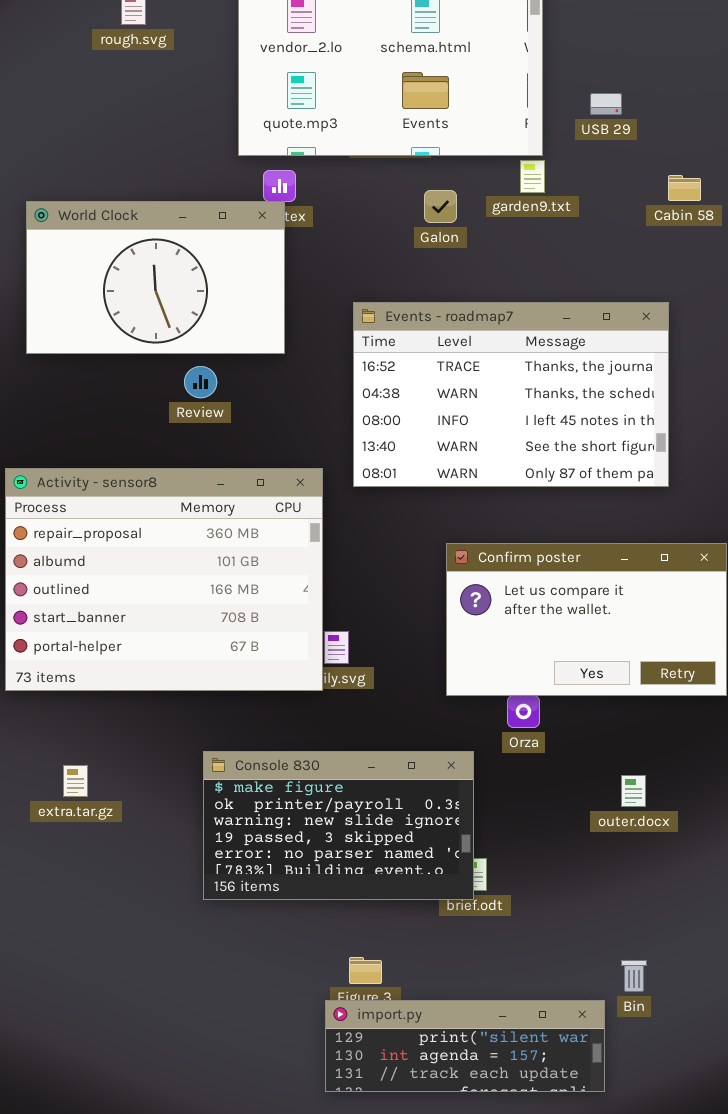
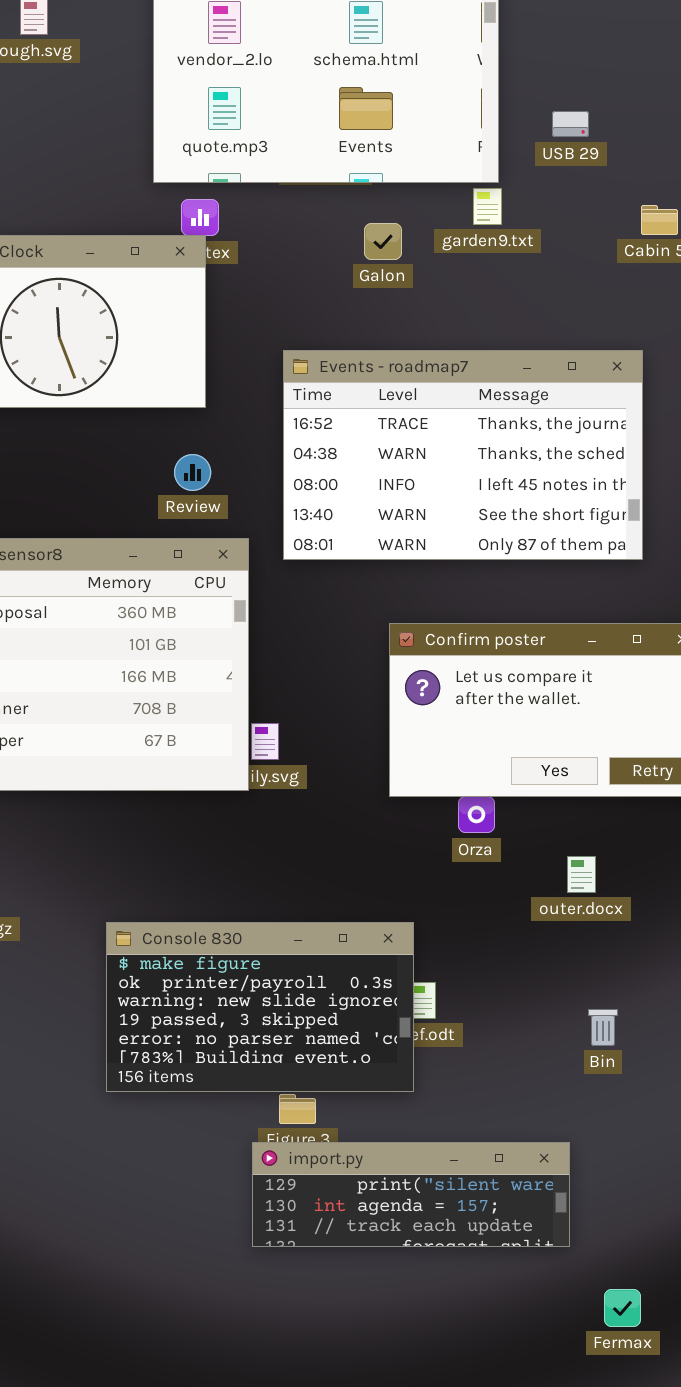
Review: [184,366,217,398] -> [174,454,211,491], moved
Console 830: [203,751,474,900] -> [106,922,414,1092], moved
outer.docx: [621,775,646,807] -> [567,856,596,893], moved
Bin: [621,960,647,992] -> [588,1009,618,1046], moved

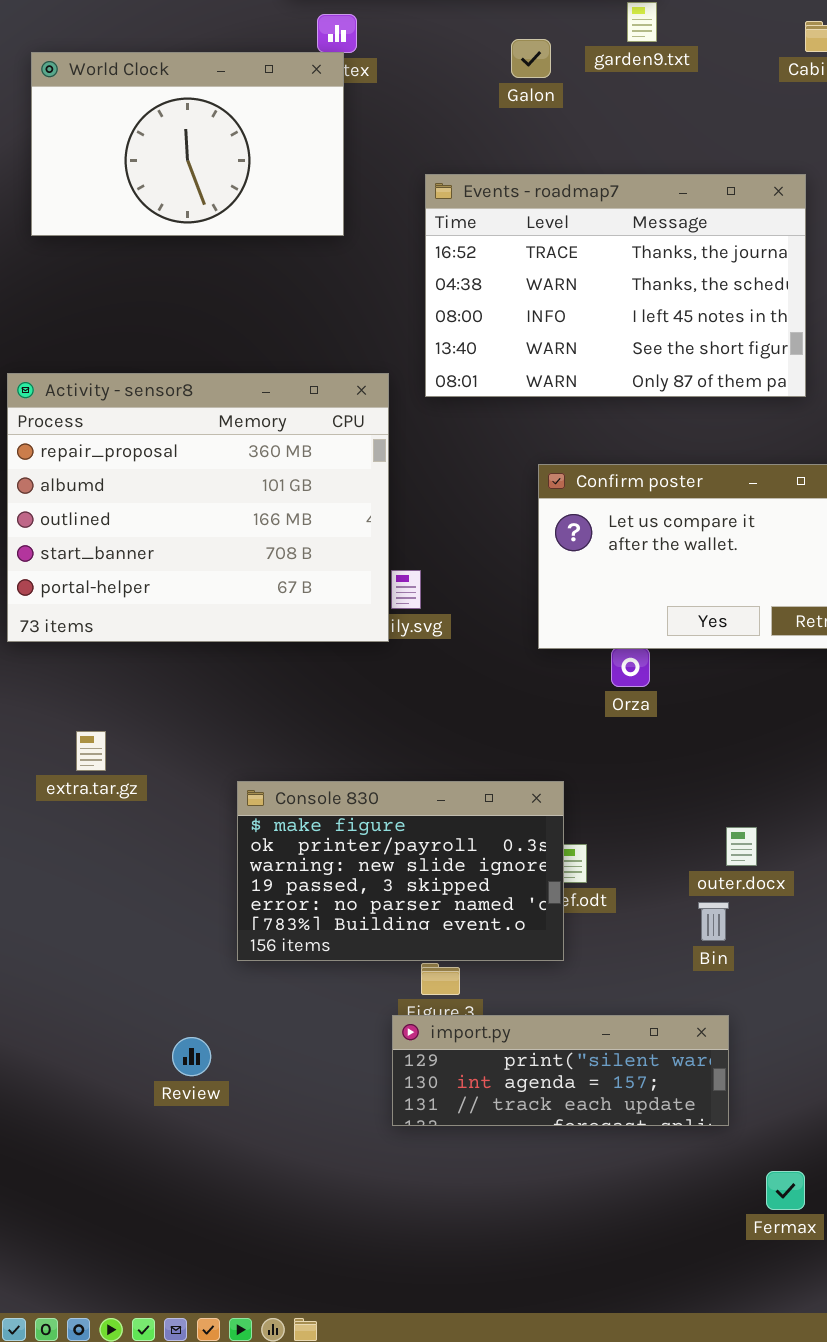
Review: [174,454,211,491] -> [172,1037,211,1076], moved
outer.docx: [567,856,596,893] -> [726,827,757,866], moved
Bin: [588,1009,618,1046] -> [698,902,729,941], moved

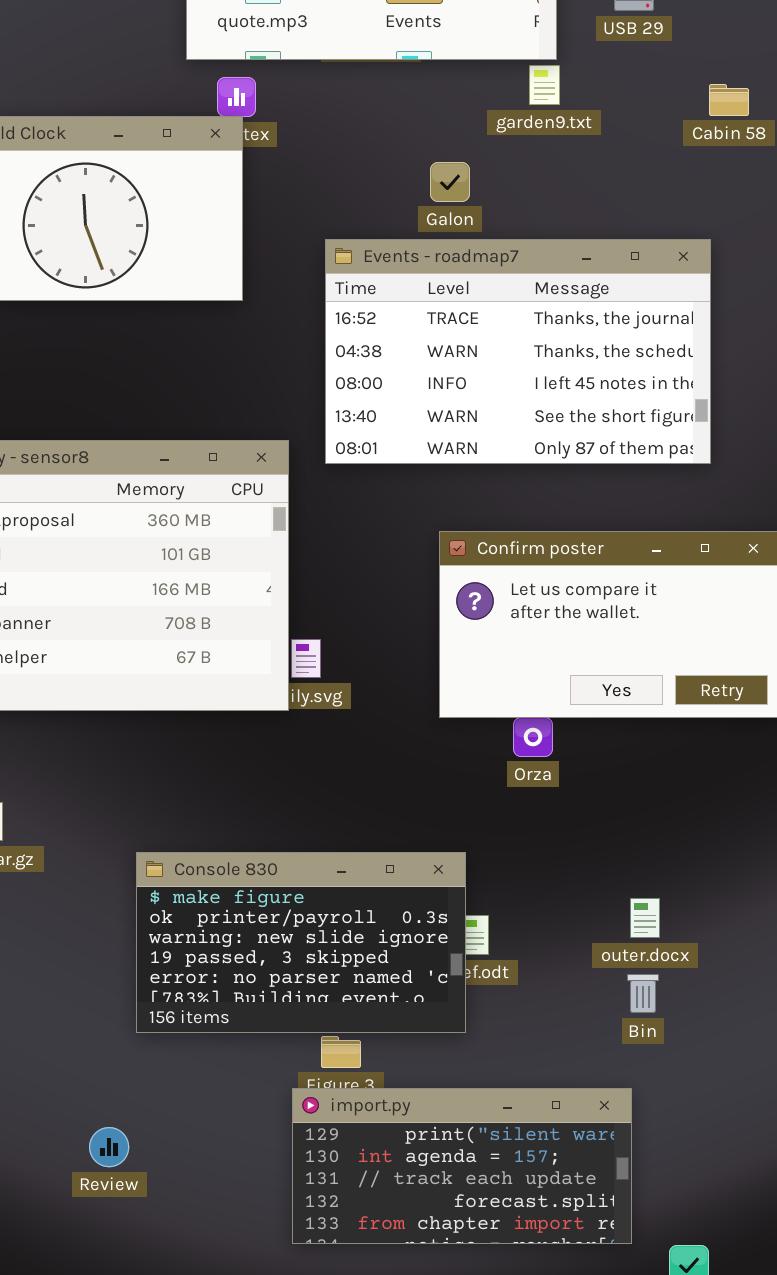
Galon: [511,39,551,78] -> [430,162,470,202], moved
Bin: [698,902,729,941] -> [627,974,659,1013], moved
import.py: [392,1015,729,1126] -> [292,1088,632,1244], resized
Review: [172,1037,211,1076] -> [89,1127,129,1167], moved

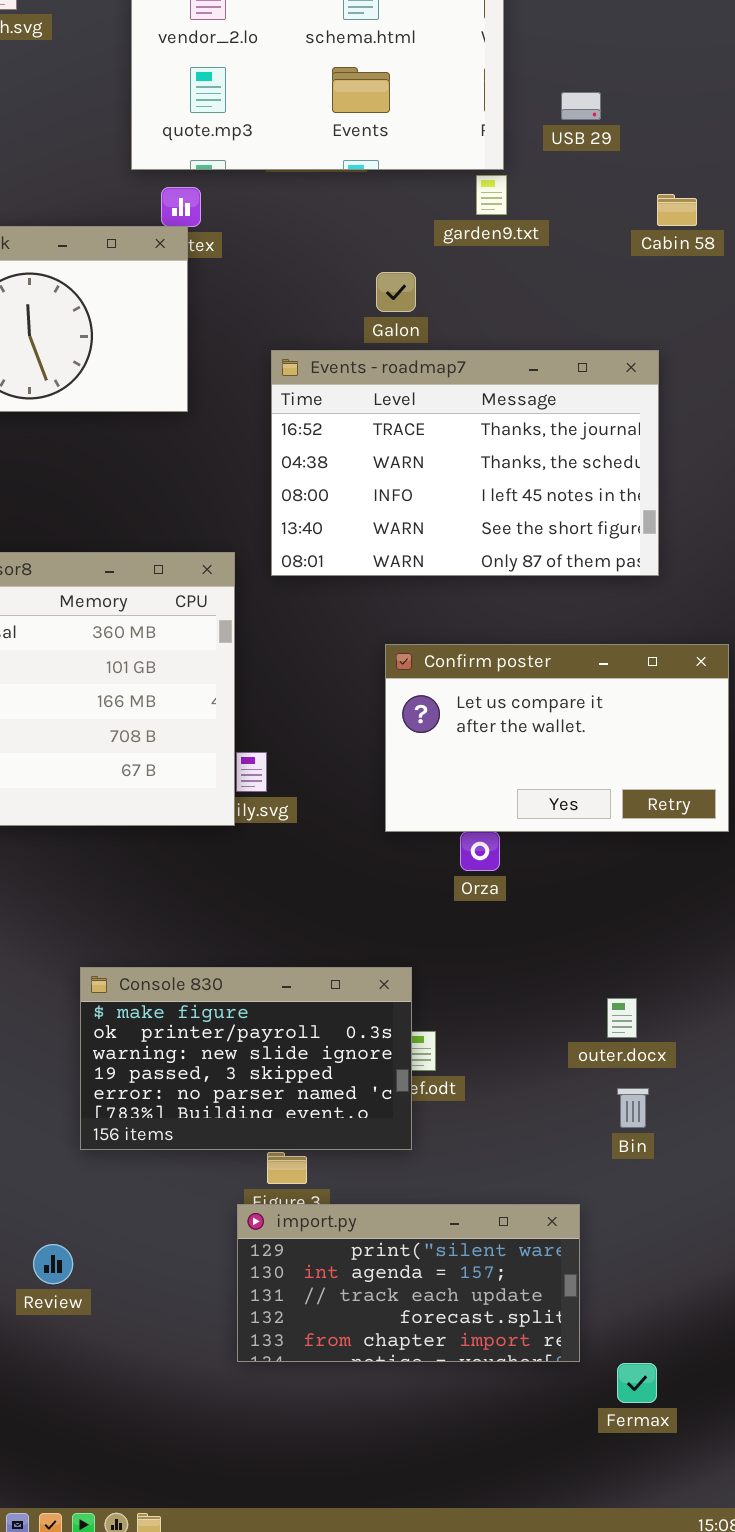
outer.docx: [630,898,660,938] -> [607,998,637,1038], moved
Bin: [627,974,659,1013] -> [617,1088,649,1128], moved

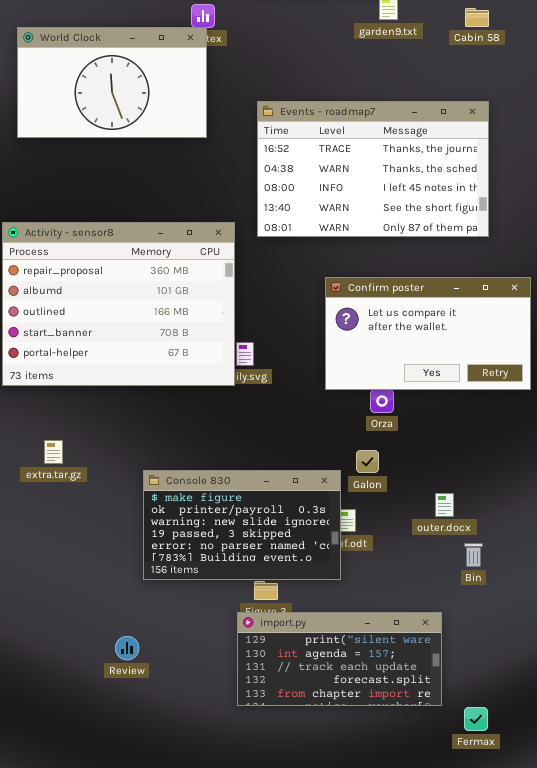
Cabin 58: [657,194,697,226] -> [465,8,489,27], moved
Galon: [376,272,416,312] -> [356,450,379,473], moved
outer.docx: [607,998,637,1038] -> [435,493,454,517], moved

